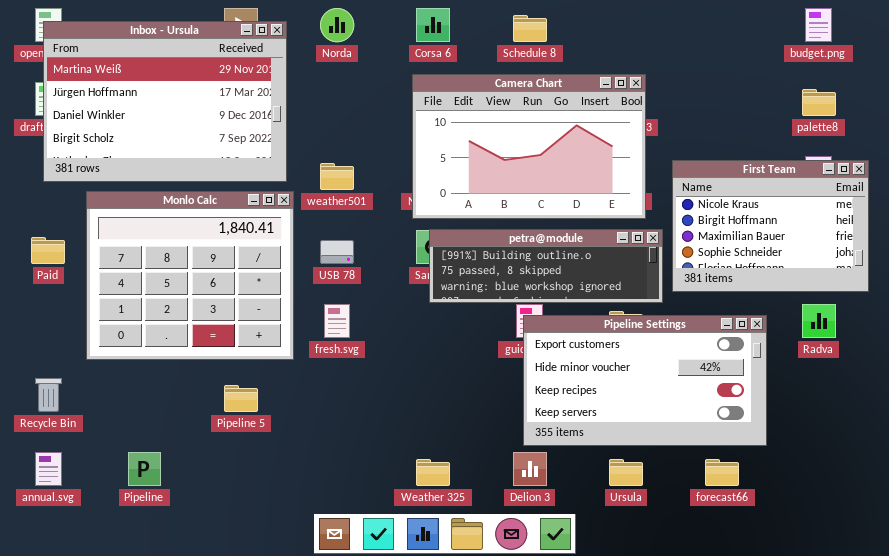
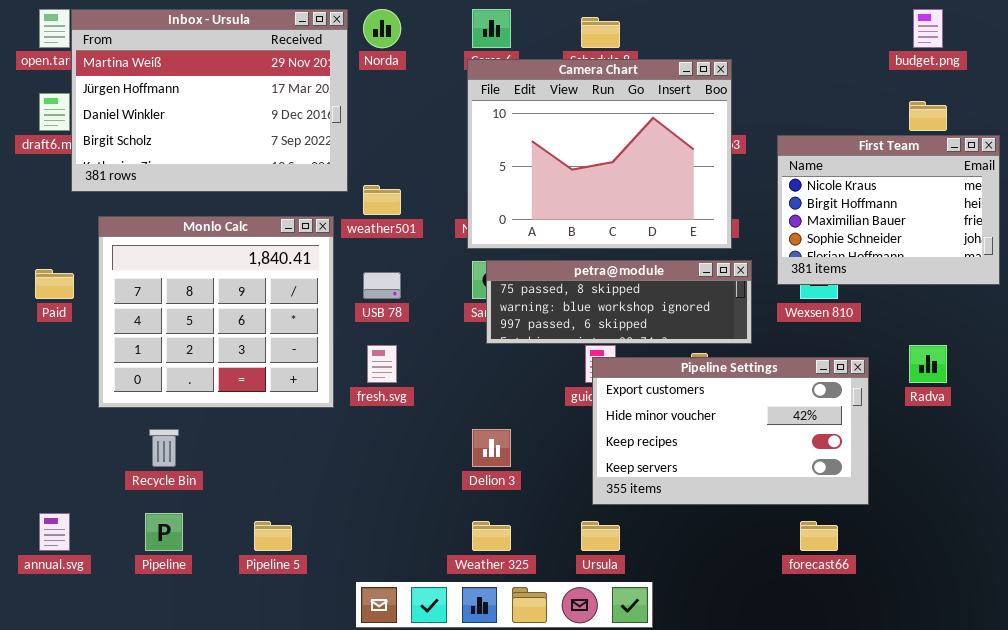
Inbox - Ursula: [43,21,287,182] -> [71,9,348,192], moved
Camera Chart: [412,74,646,219] -> [467,59,732,249], resized
First Team: [672,160,869,292] -> [777,135,1000,285], moved
petra@module: [429,229,663,303] -> [486,260,752,344], scrolled down 1 row
Recycle Bin: [35,378,62,412] -> [149,429,179,467], moved
Pipeline 5: [224,385,258,412] -> [254,521,292,551], moved
Delion 3: [513,452,547,486] -> [472,429,511,467], moved
Ursula: [609,459,643,486] -> [581,521,620,551], moved

